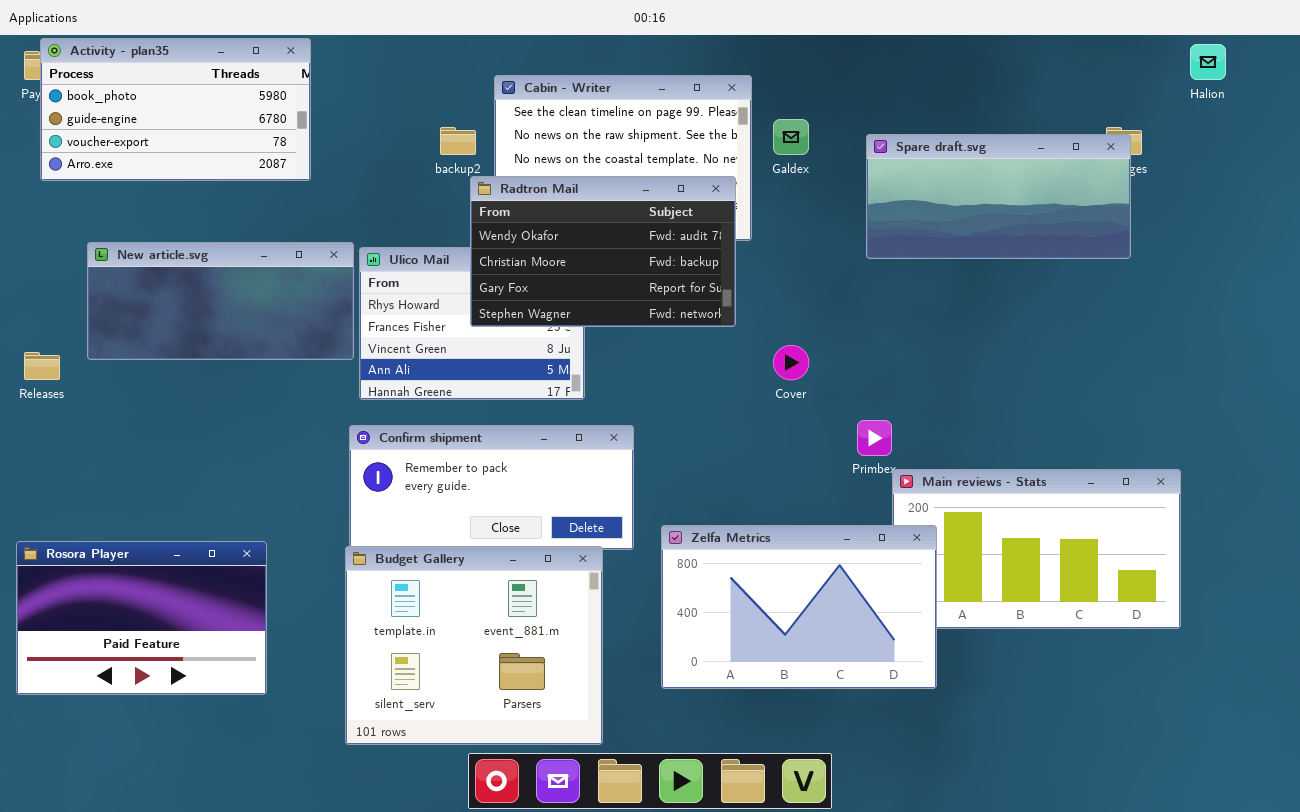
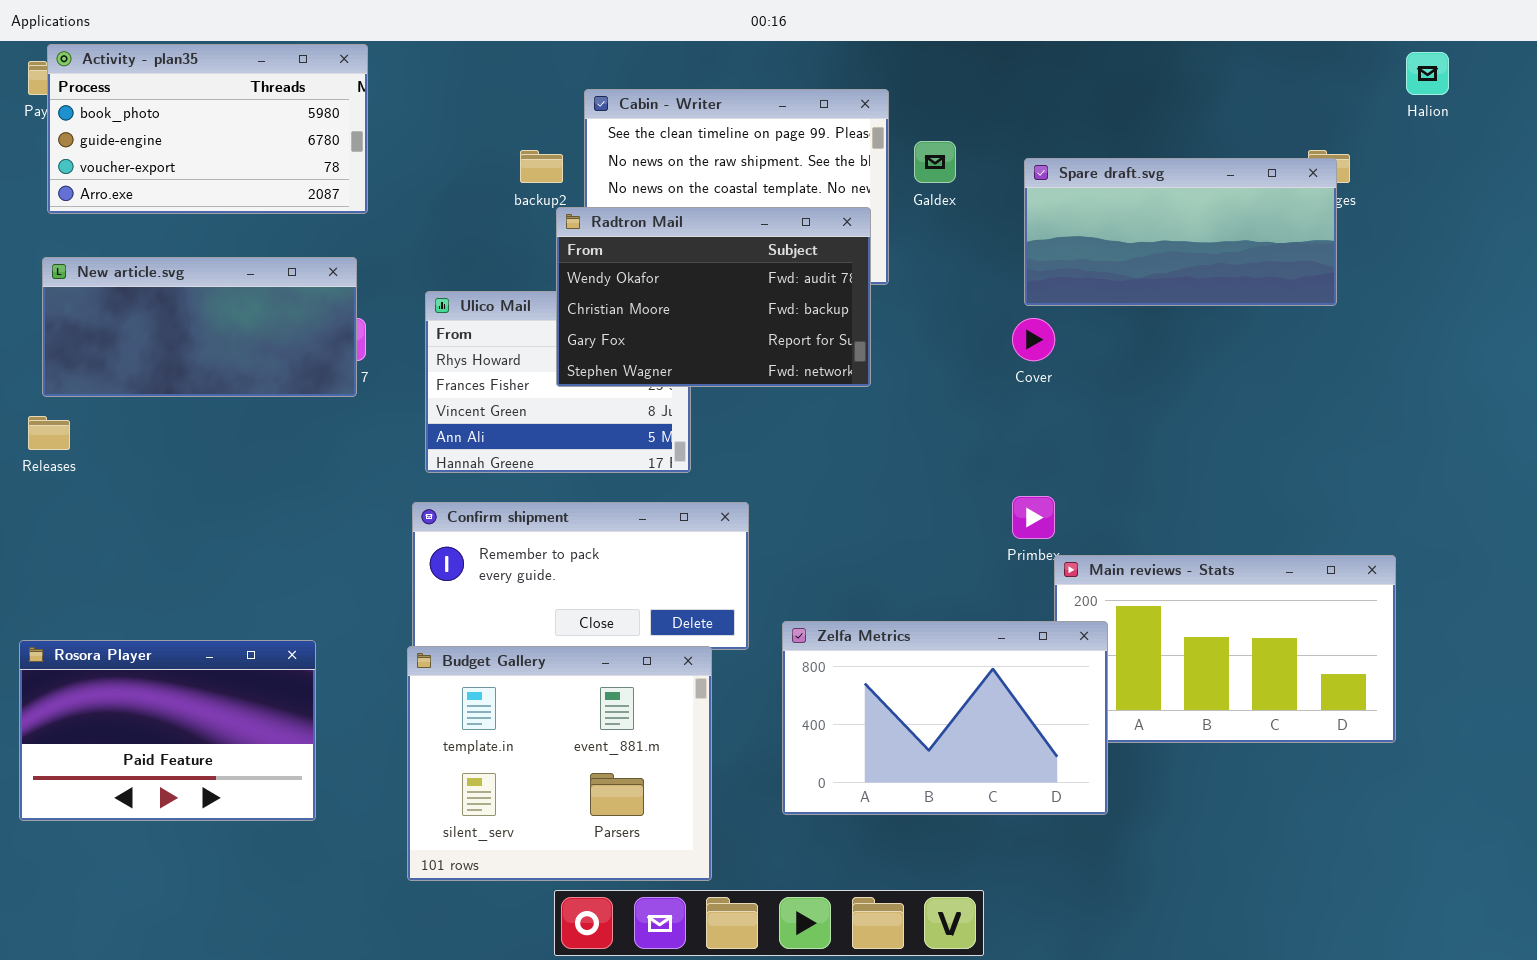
New article.svg: [87,242,354,360] -> [42,257,357,397], moved
Cover: [773,345,809,380] -> [1012,318,1055,361], moved

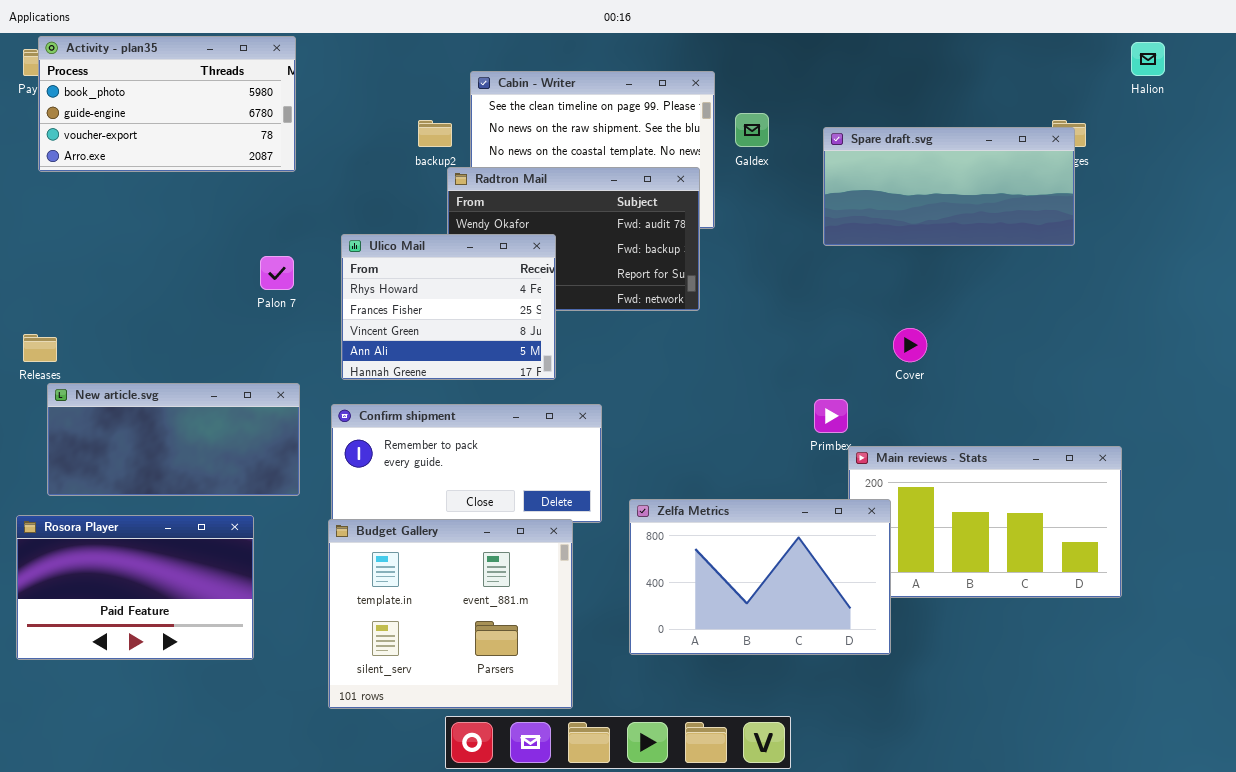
New article.svg: [42,257,357,397] -> [47,383,300,496], moved
Ulico Mail: [425,291,691,473] -> [341,234,556,380], raised
Cover: [1012,318,1055,361] -> [893,328,927,362], moved

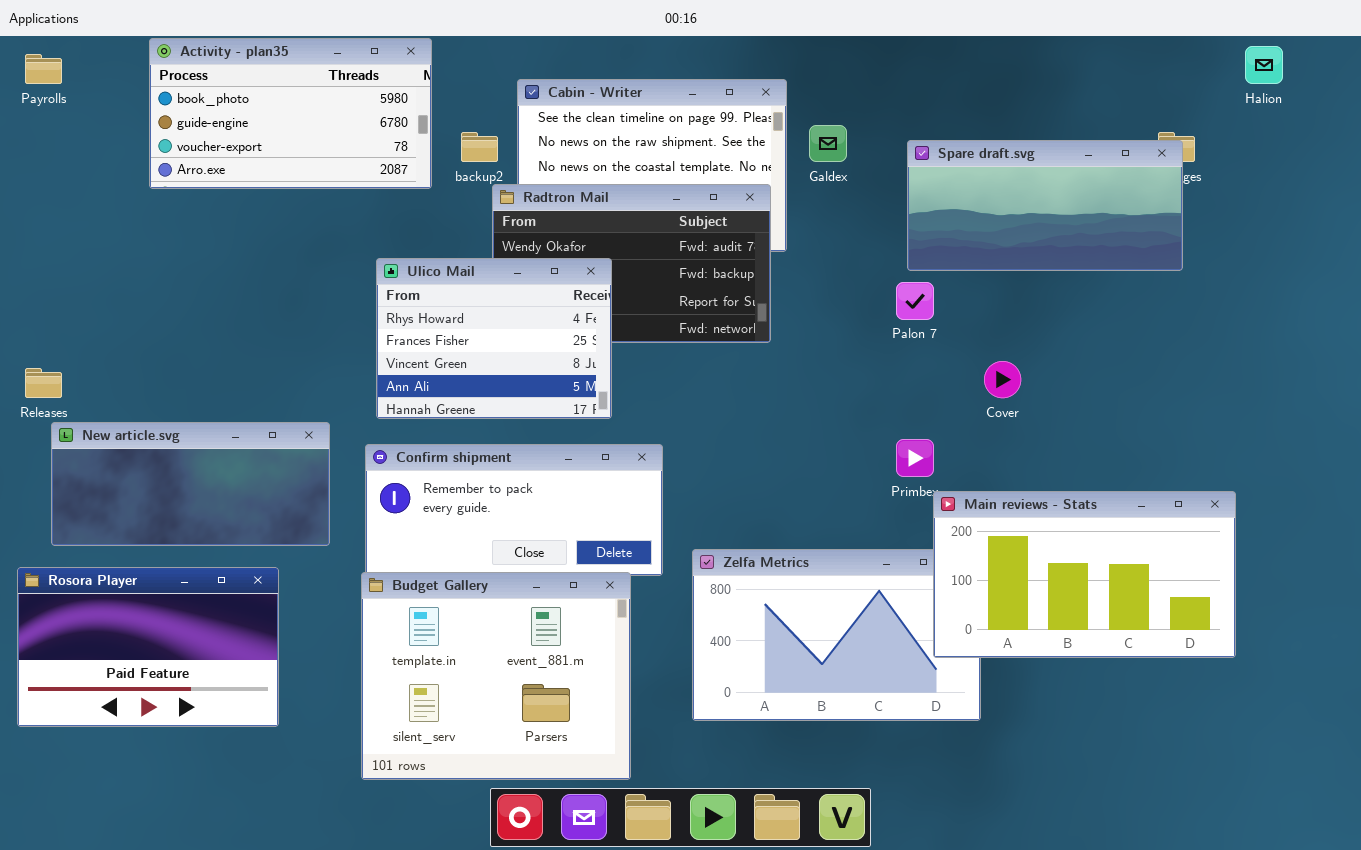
Activity - plan35: [38,36,296,172] -> [149,38,432,189], moved
Palon 7: [260,256,294,290] -> [896,282,934,320], moved
Main reviews - Stats: [848,446,1122,598] -> [933,491,1236,658], raised

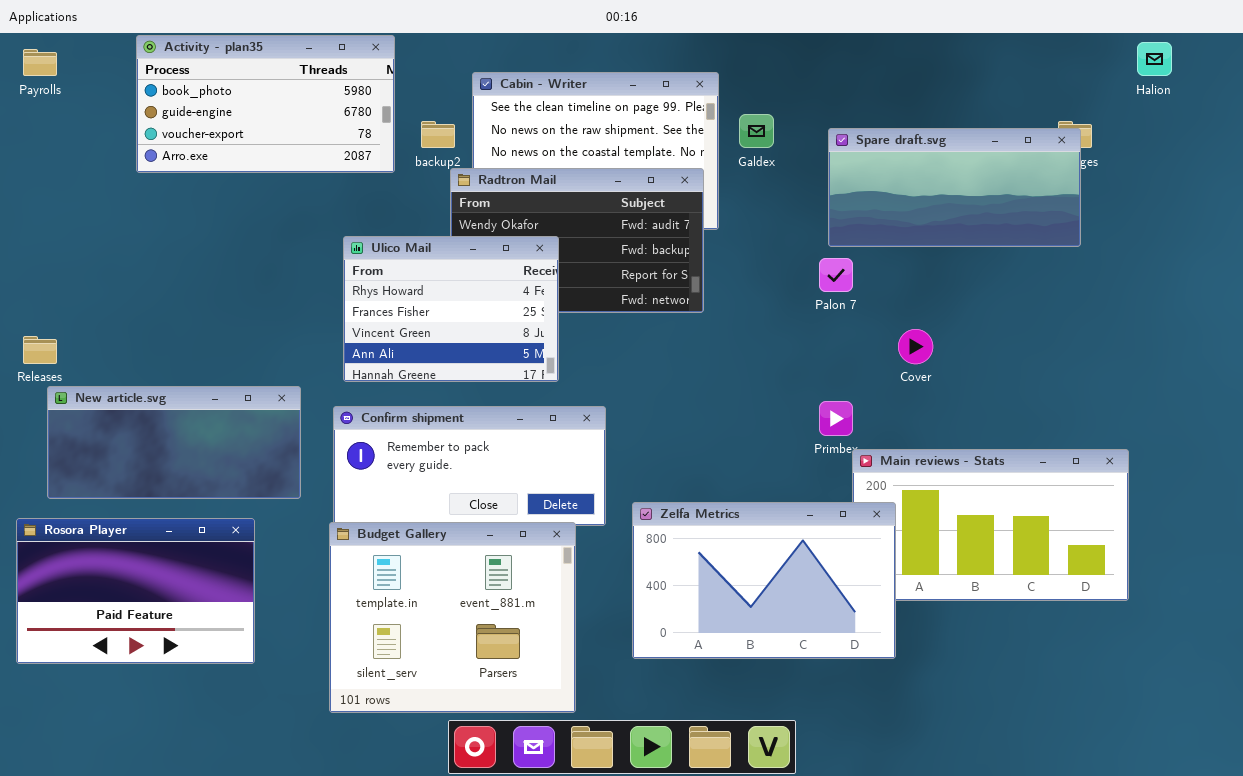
Zelfa Metrics: [692,549,981,721] -> [632,502,896,659], raised

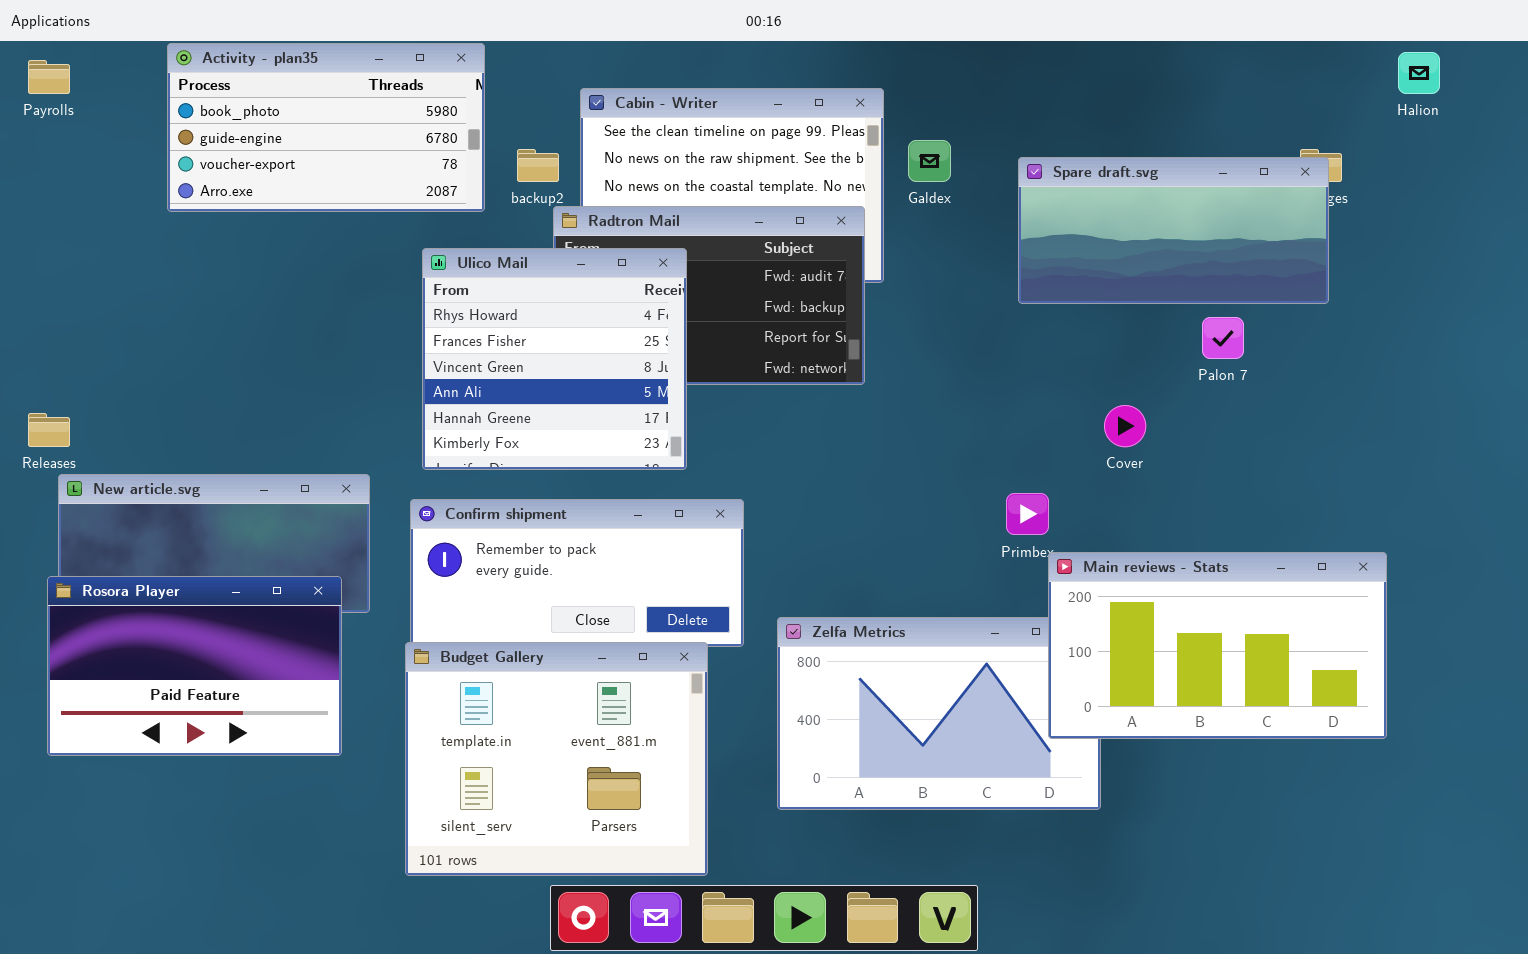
Ulico Mail: [343,236,559,382] -> [422,248,687,470], resized
Palon 7: [819,258,853,292] -> [1202,317,1244,359], moved
Main reviews - Stats: [852,449,1129,601] -> [1048,552,1387,739], raised
Rosora Player: [16,518,255,664] -> [47,576,342,756], moved

